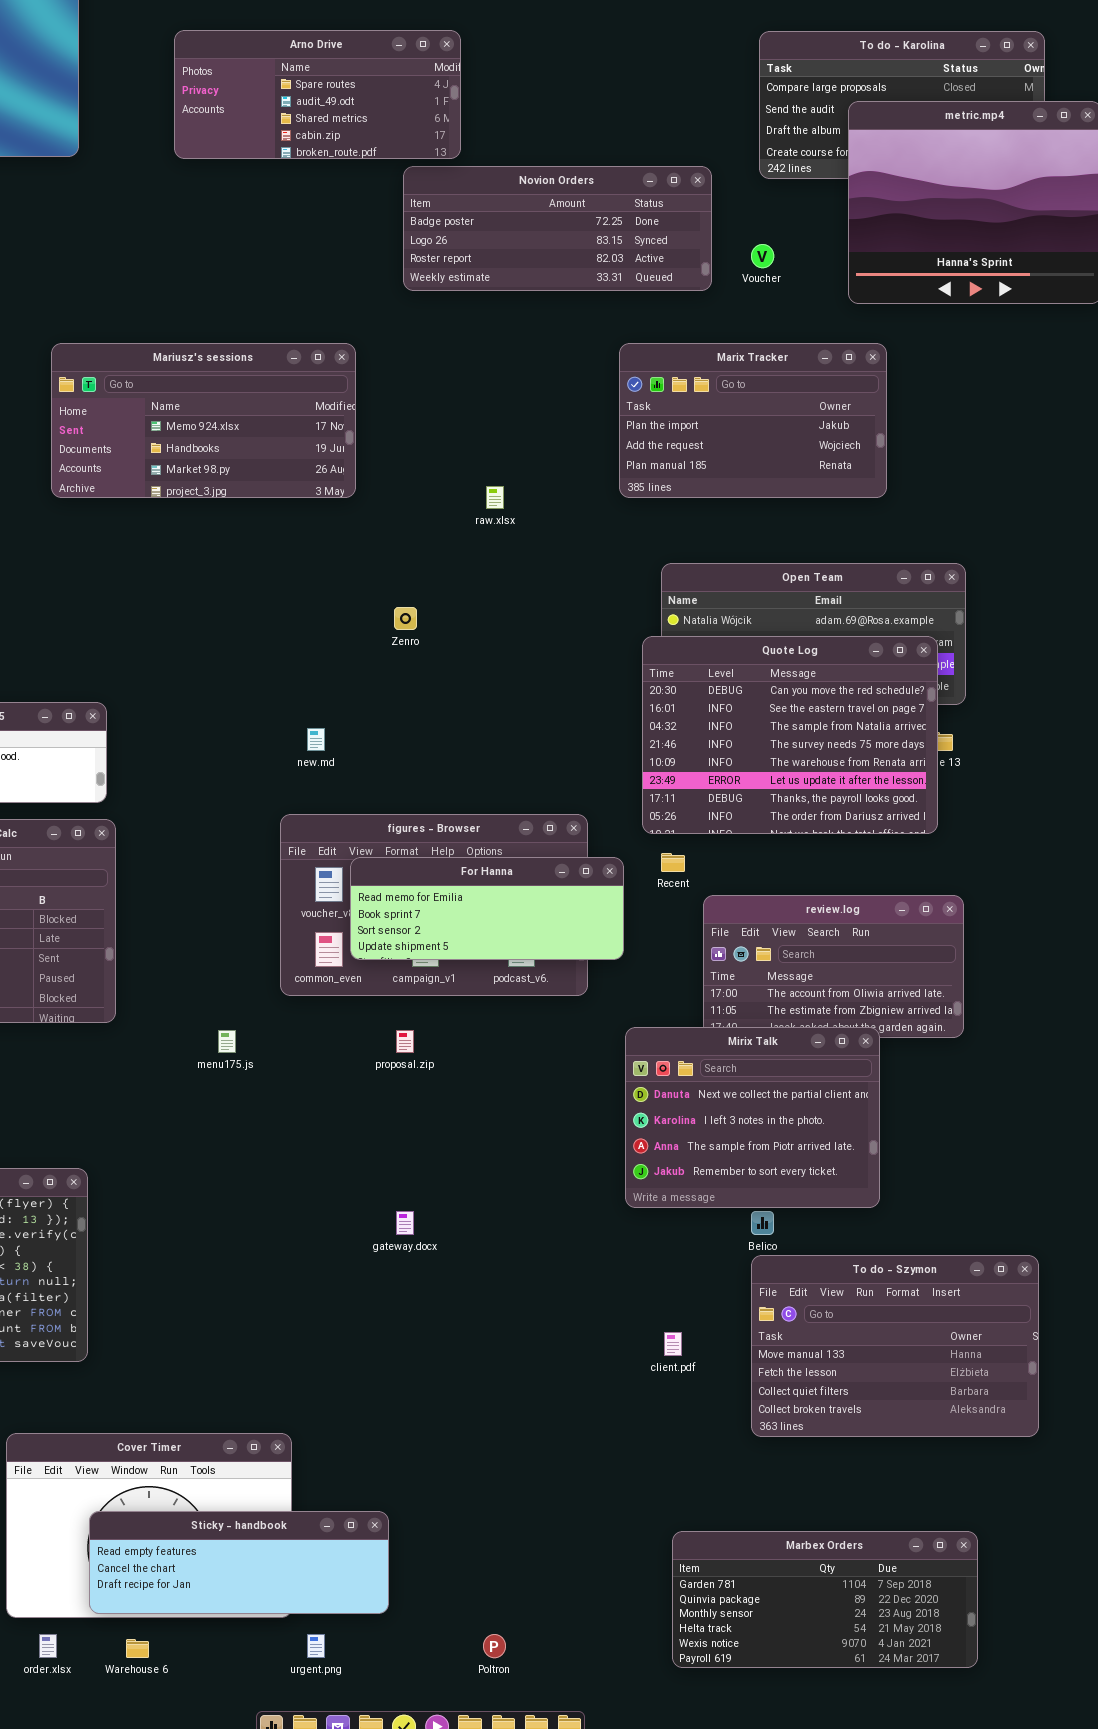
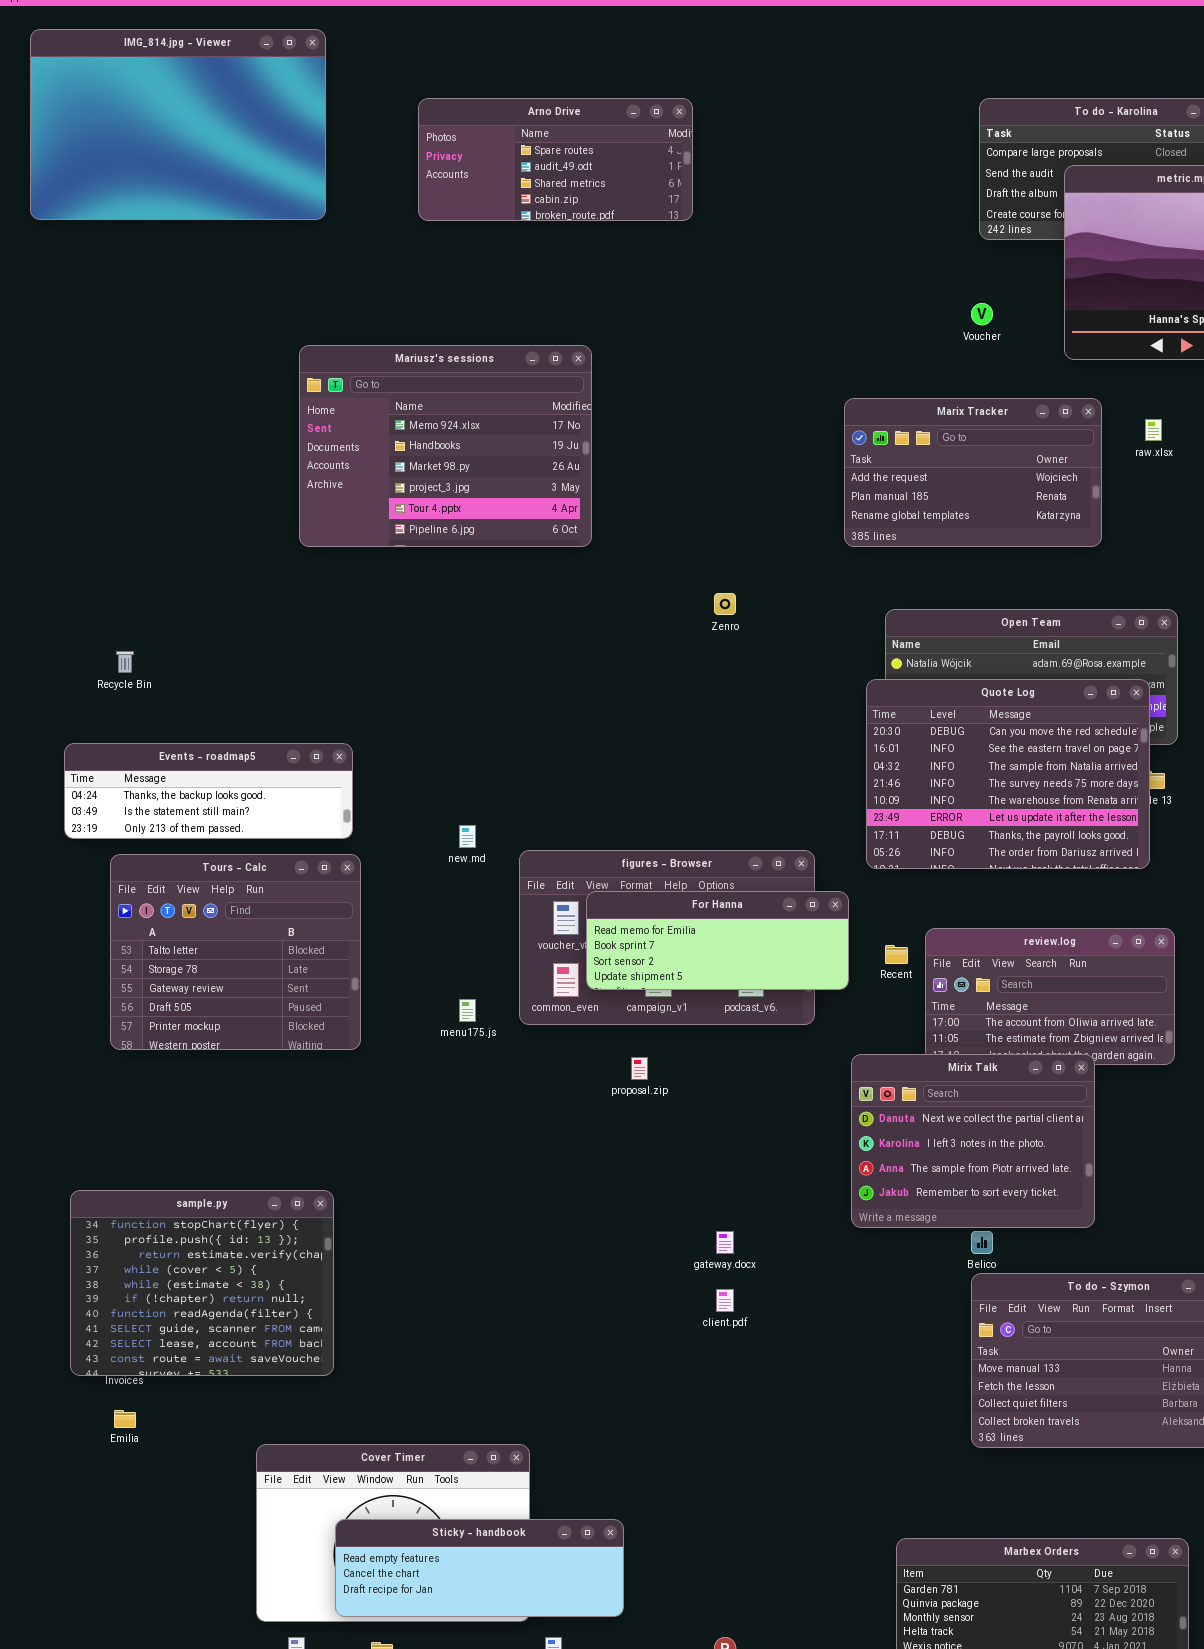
Novion Orders: [403,166,712,291] -> none, closed
Mariusz's sessions: [51,343,356,498] -> [299,345,592,547], resized
Marix Tracker: [619,343,887,498] -> [844,398,1102,547], scrolled down 1 row
raw.xlsx: [486,486,504,509] -> [1145,419,1162,441], moved
Zenro: [394,607,417,630] -> [714,593,736,615], moved
new.md: [307,728,325,751] -> [459,825,476,848], moved
Recent: [661,853,685,872] -> [885,945,908,964], moved
menu175.js: [218,1030,236,1053] -> [459,999,476,1022], moved
gateway.docx: [396,1211,414,1235] -> [716,1231,734,1254], moved
client.pdf: [664,1332,682,1356] -> [716,1289,734,1312], moved

